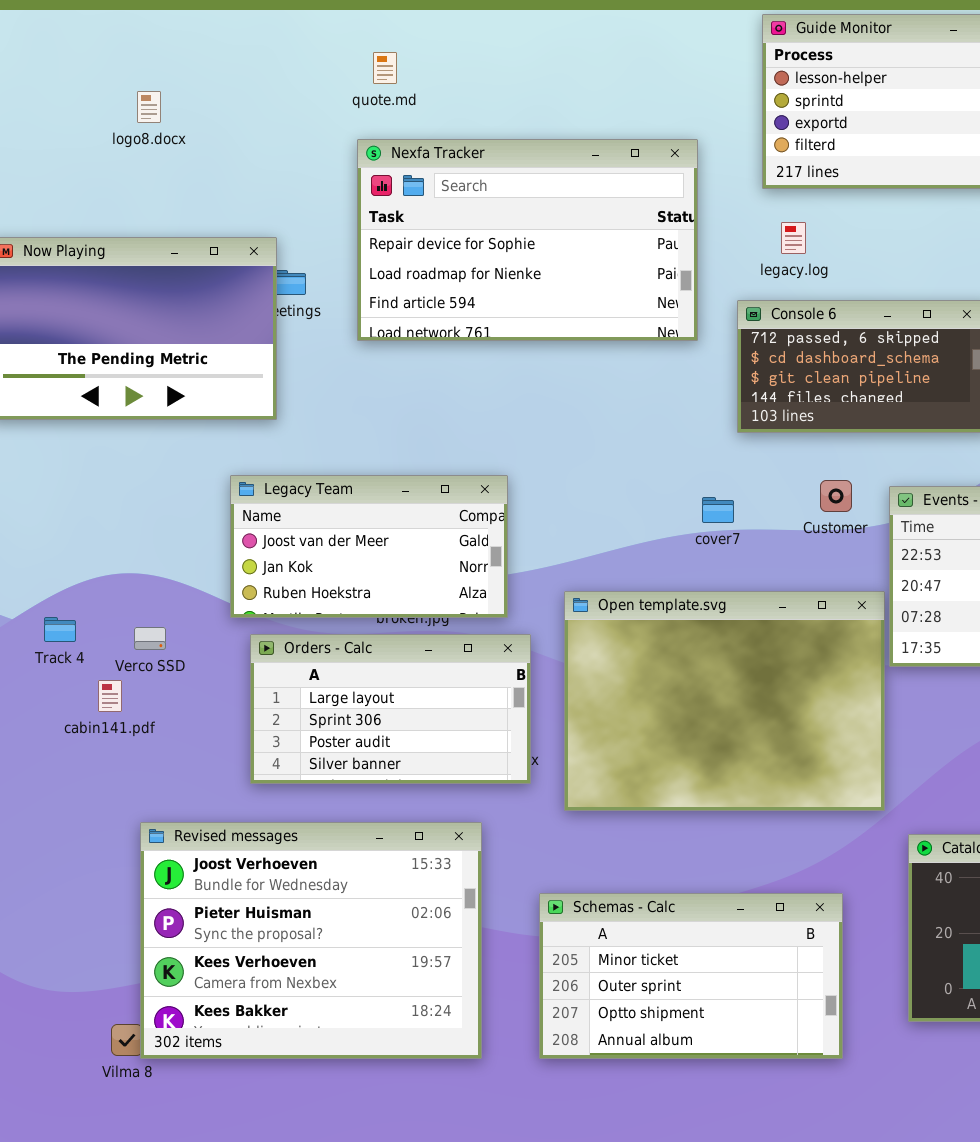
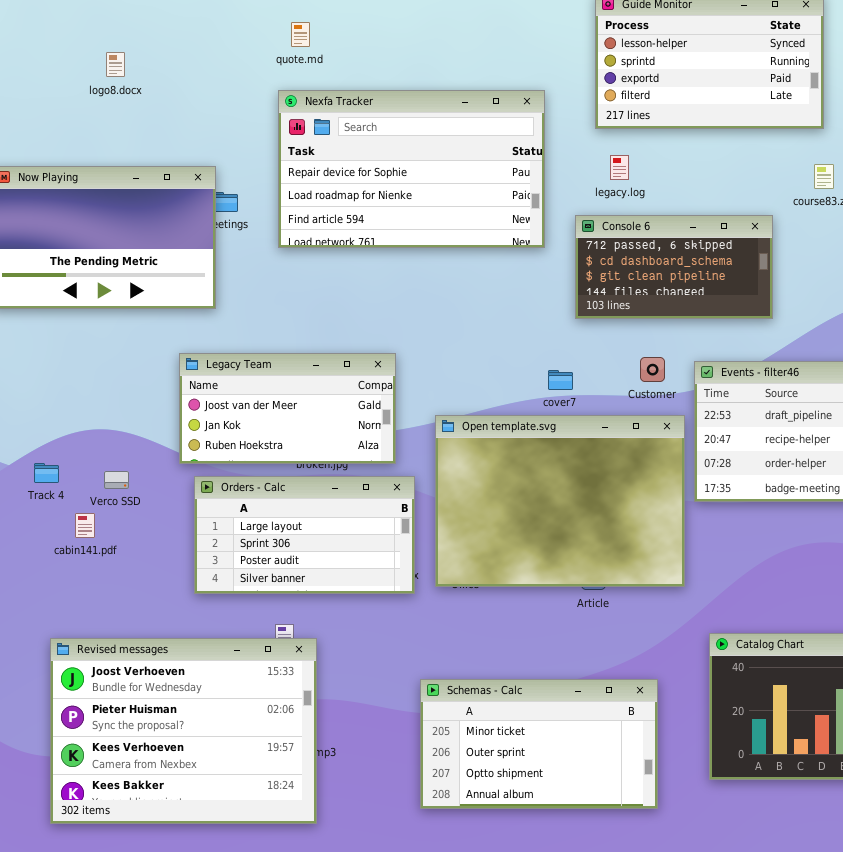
Open template.svg: [564,591,885,811] -> [435,415,685,587], moved
Revised messages: [140,822,482,1059] -> [50,638,317,824], moved

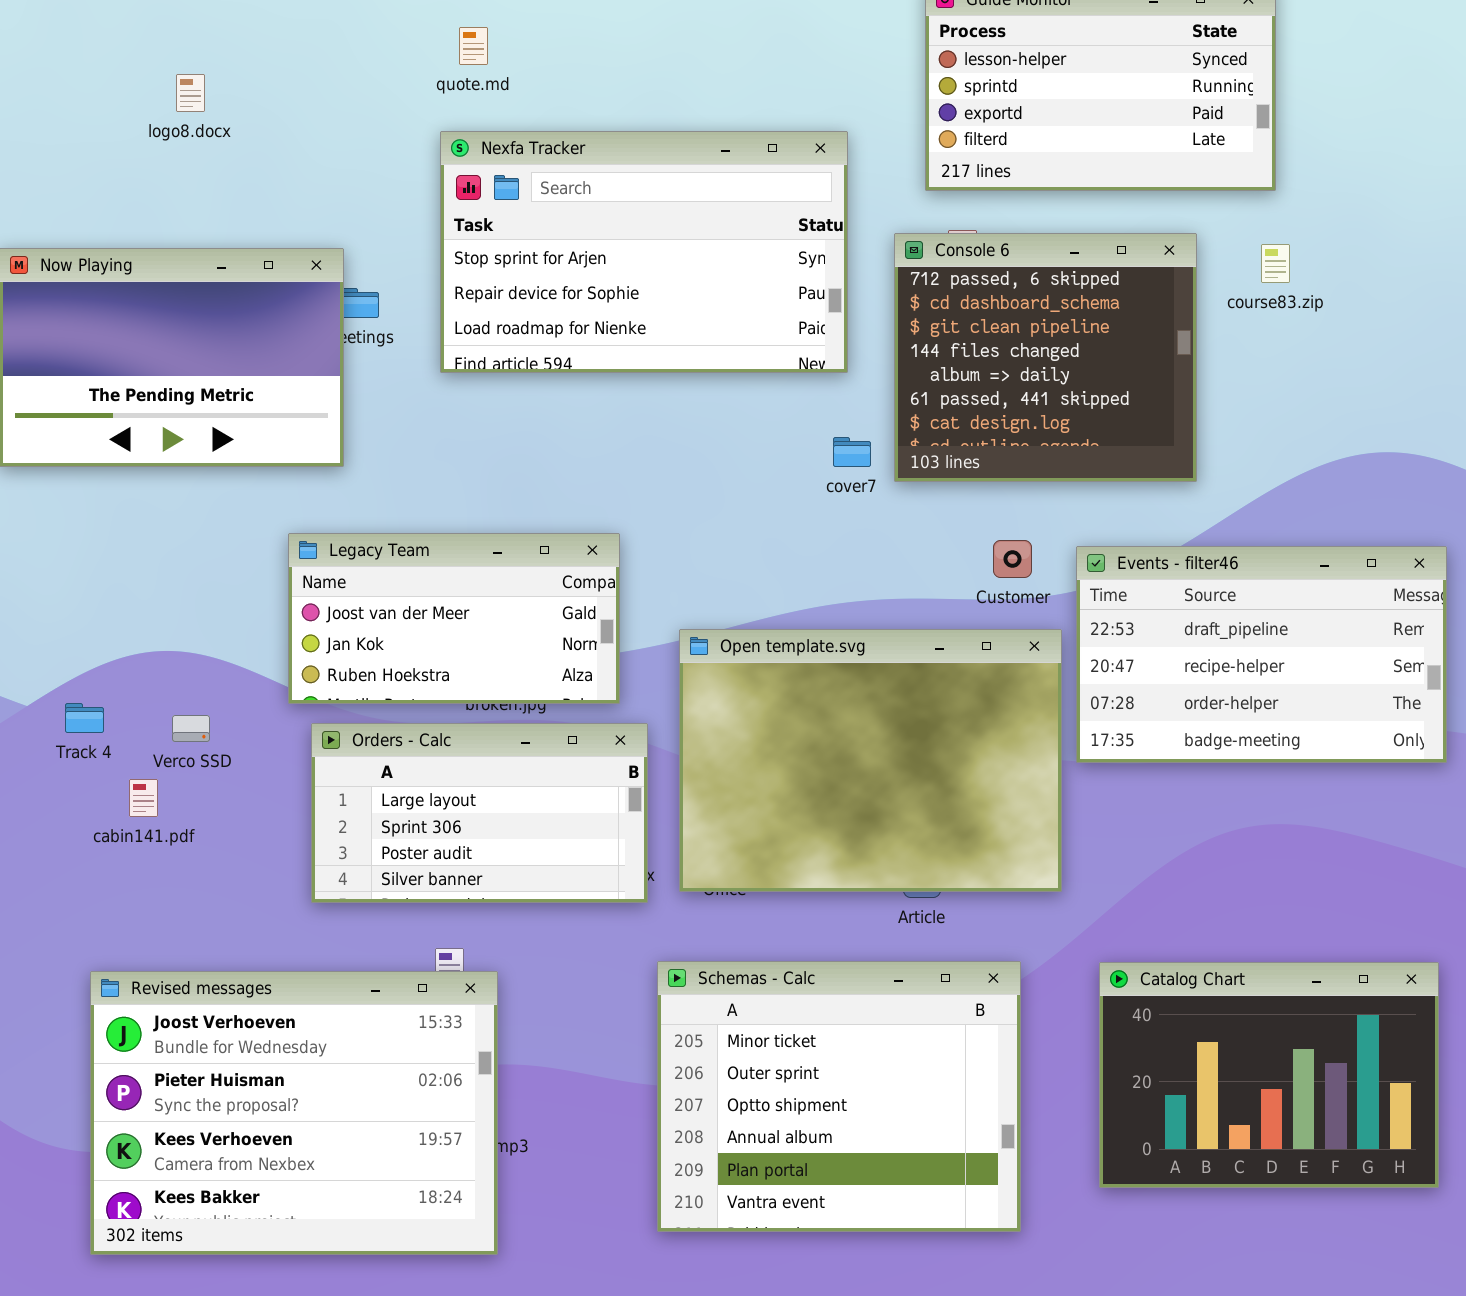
Nexfa Tracker: [278,90,545,248] -> [440,131,848,373], scrolled up 1 row
Console 6: [575,215,773,319] -> [894,233,1197,482], resized
cover7: [548,370,573,390] -> [833,437,871,467], moved
Schemas - Calc: [420,679,658,809] -> [657,961,1021,1232], resized

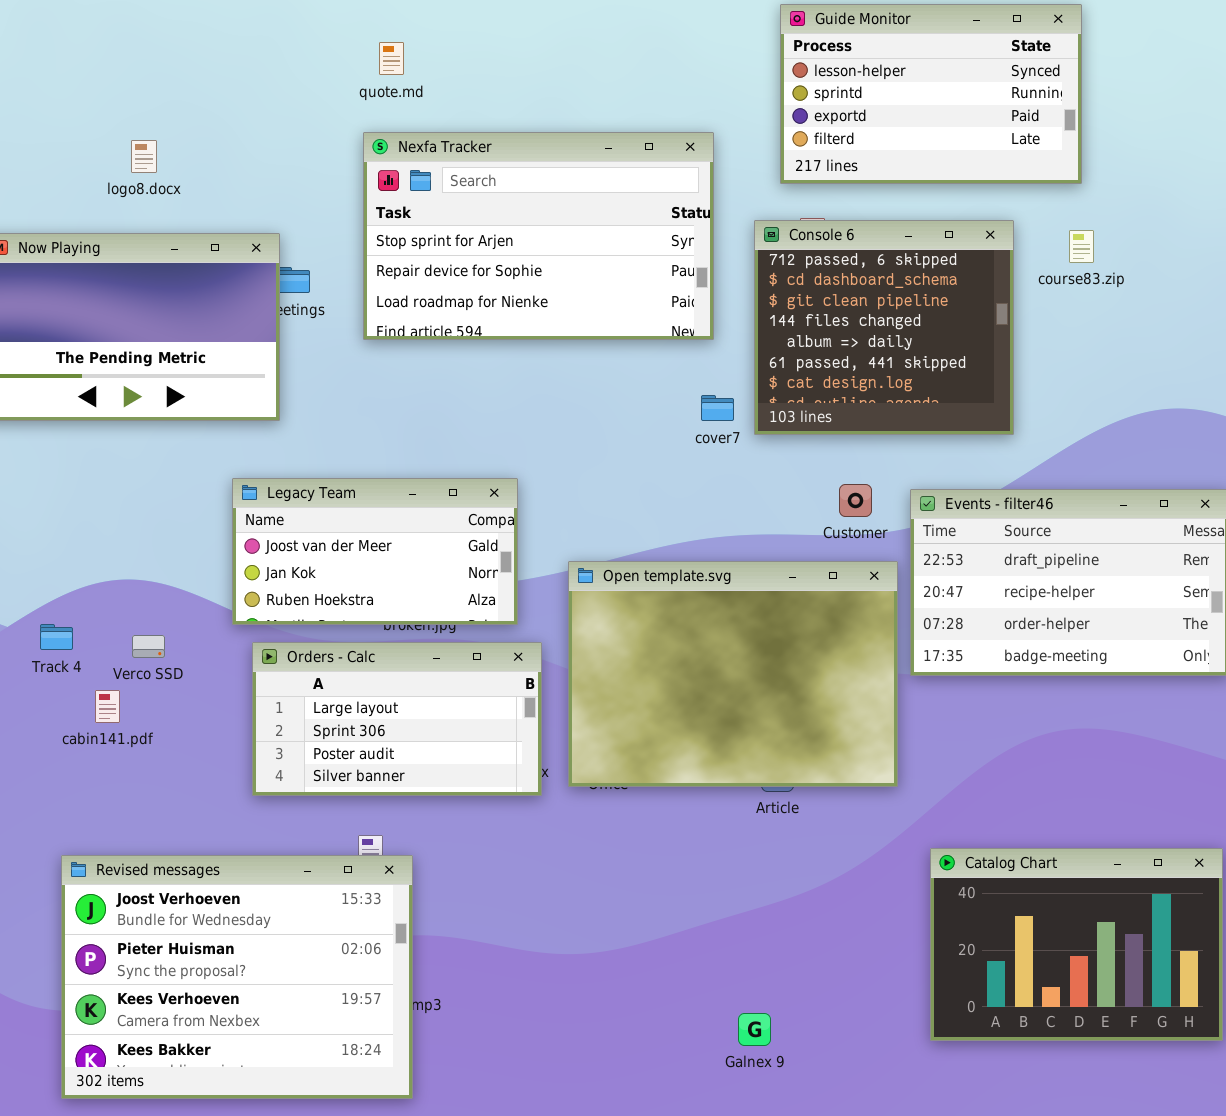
logo8.docx: [176,74,205,112] -> [131,140,157,173], moved
Schemas - Calc: [657,961,1021,1232] -> none, closed

